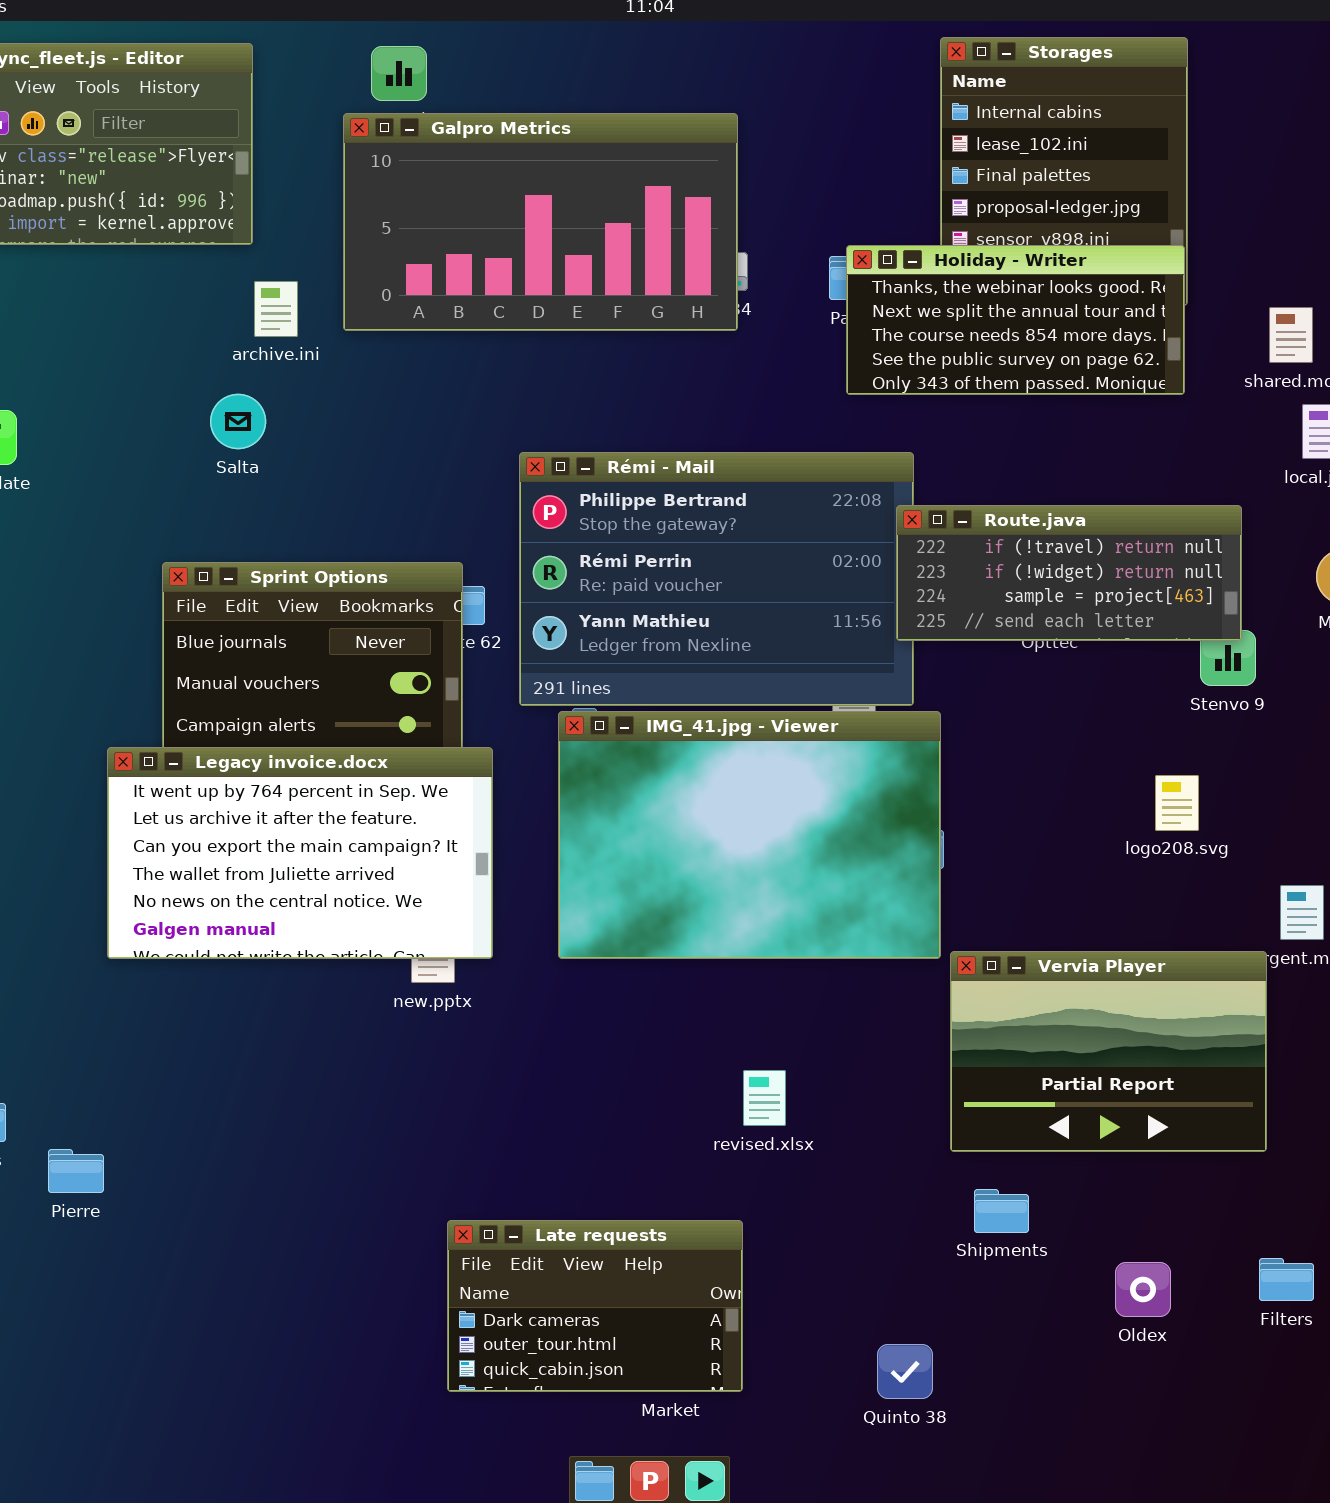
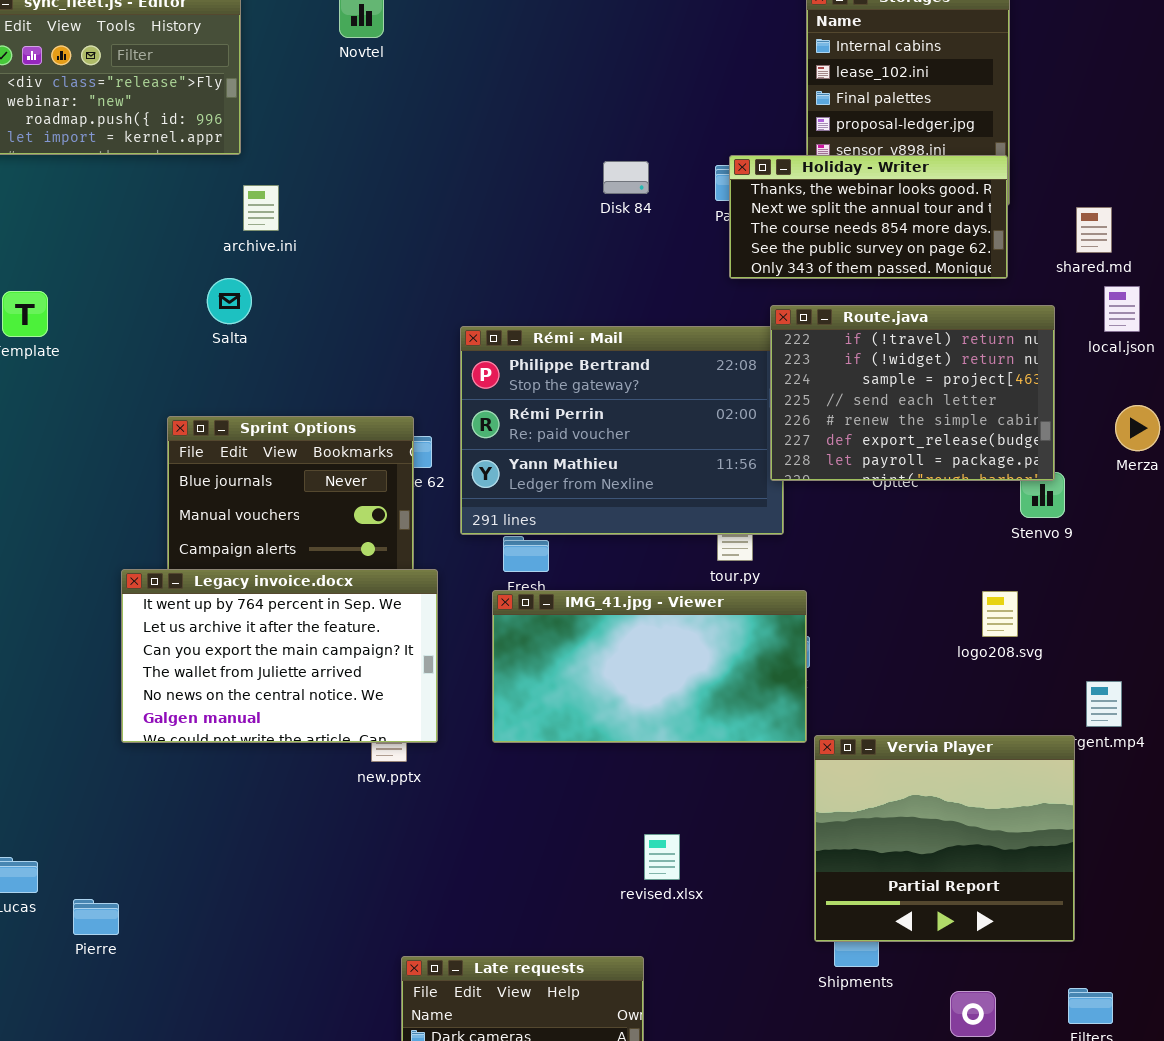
Galpro Metrics: [343,113,738,331] -> none, closed
Route.java: [896,505,1242,641] -> [770,305,1055,481], resized
IMG_41.jpg - Viewer: [558,711,941,959] -> [492,590,807,743], resized
Vervia Player: [950,951,1267,1152] -> [814,735,1075,942], resized

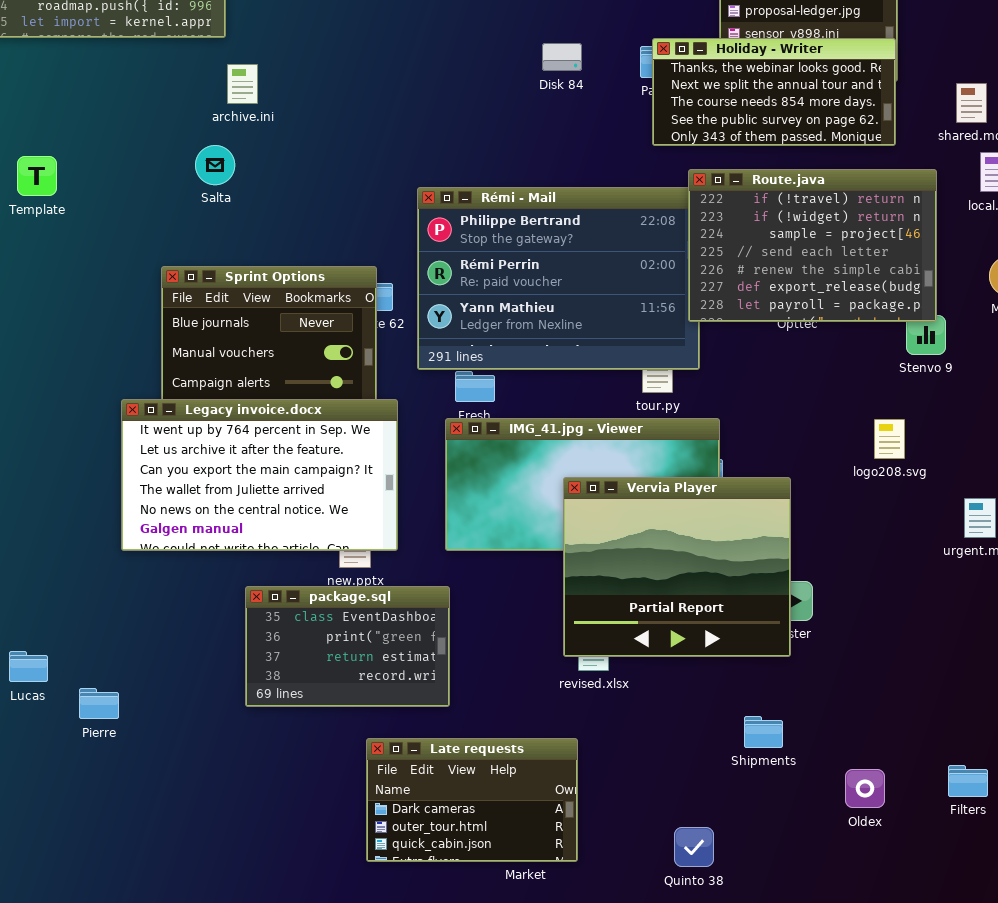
Vervia Player: [814,735,1075,942] -> [563,477,791,657], moved
package.sql: none -> [245,586,450,707], opened

